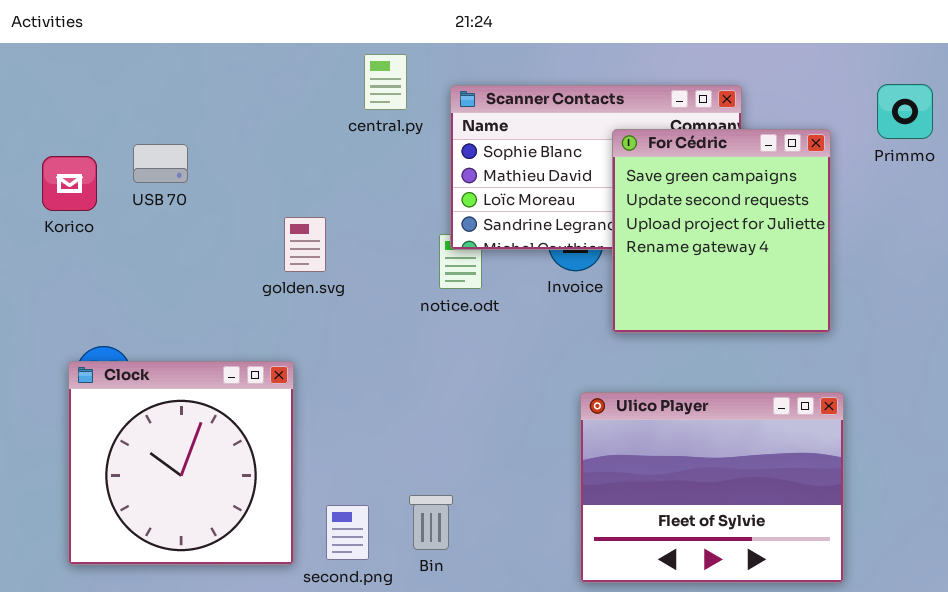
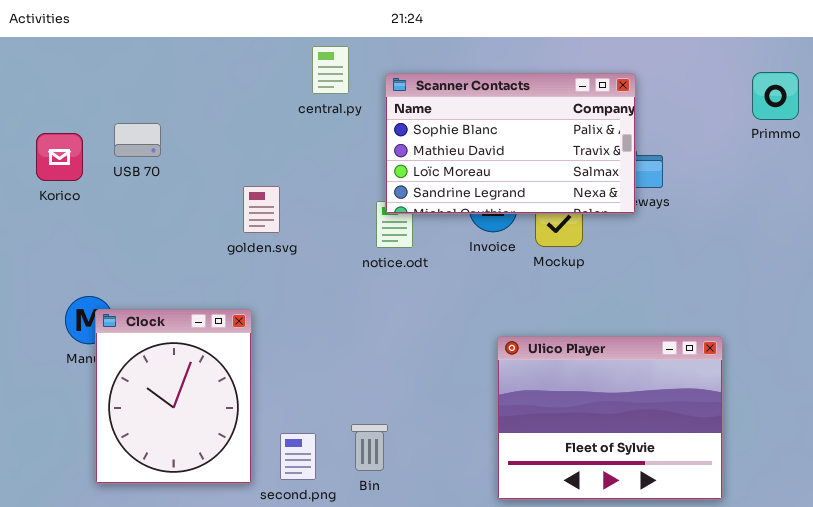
For Cédric: [612,129,831,333] -> none, closed
Clock: [68,361,294,565] -> [95,309,252,484], resized

